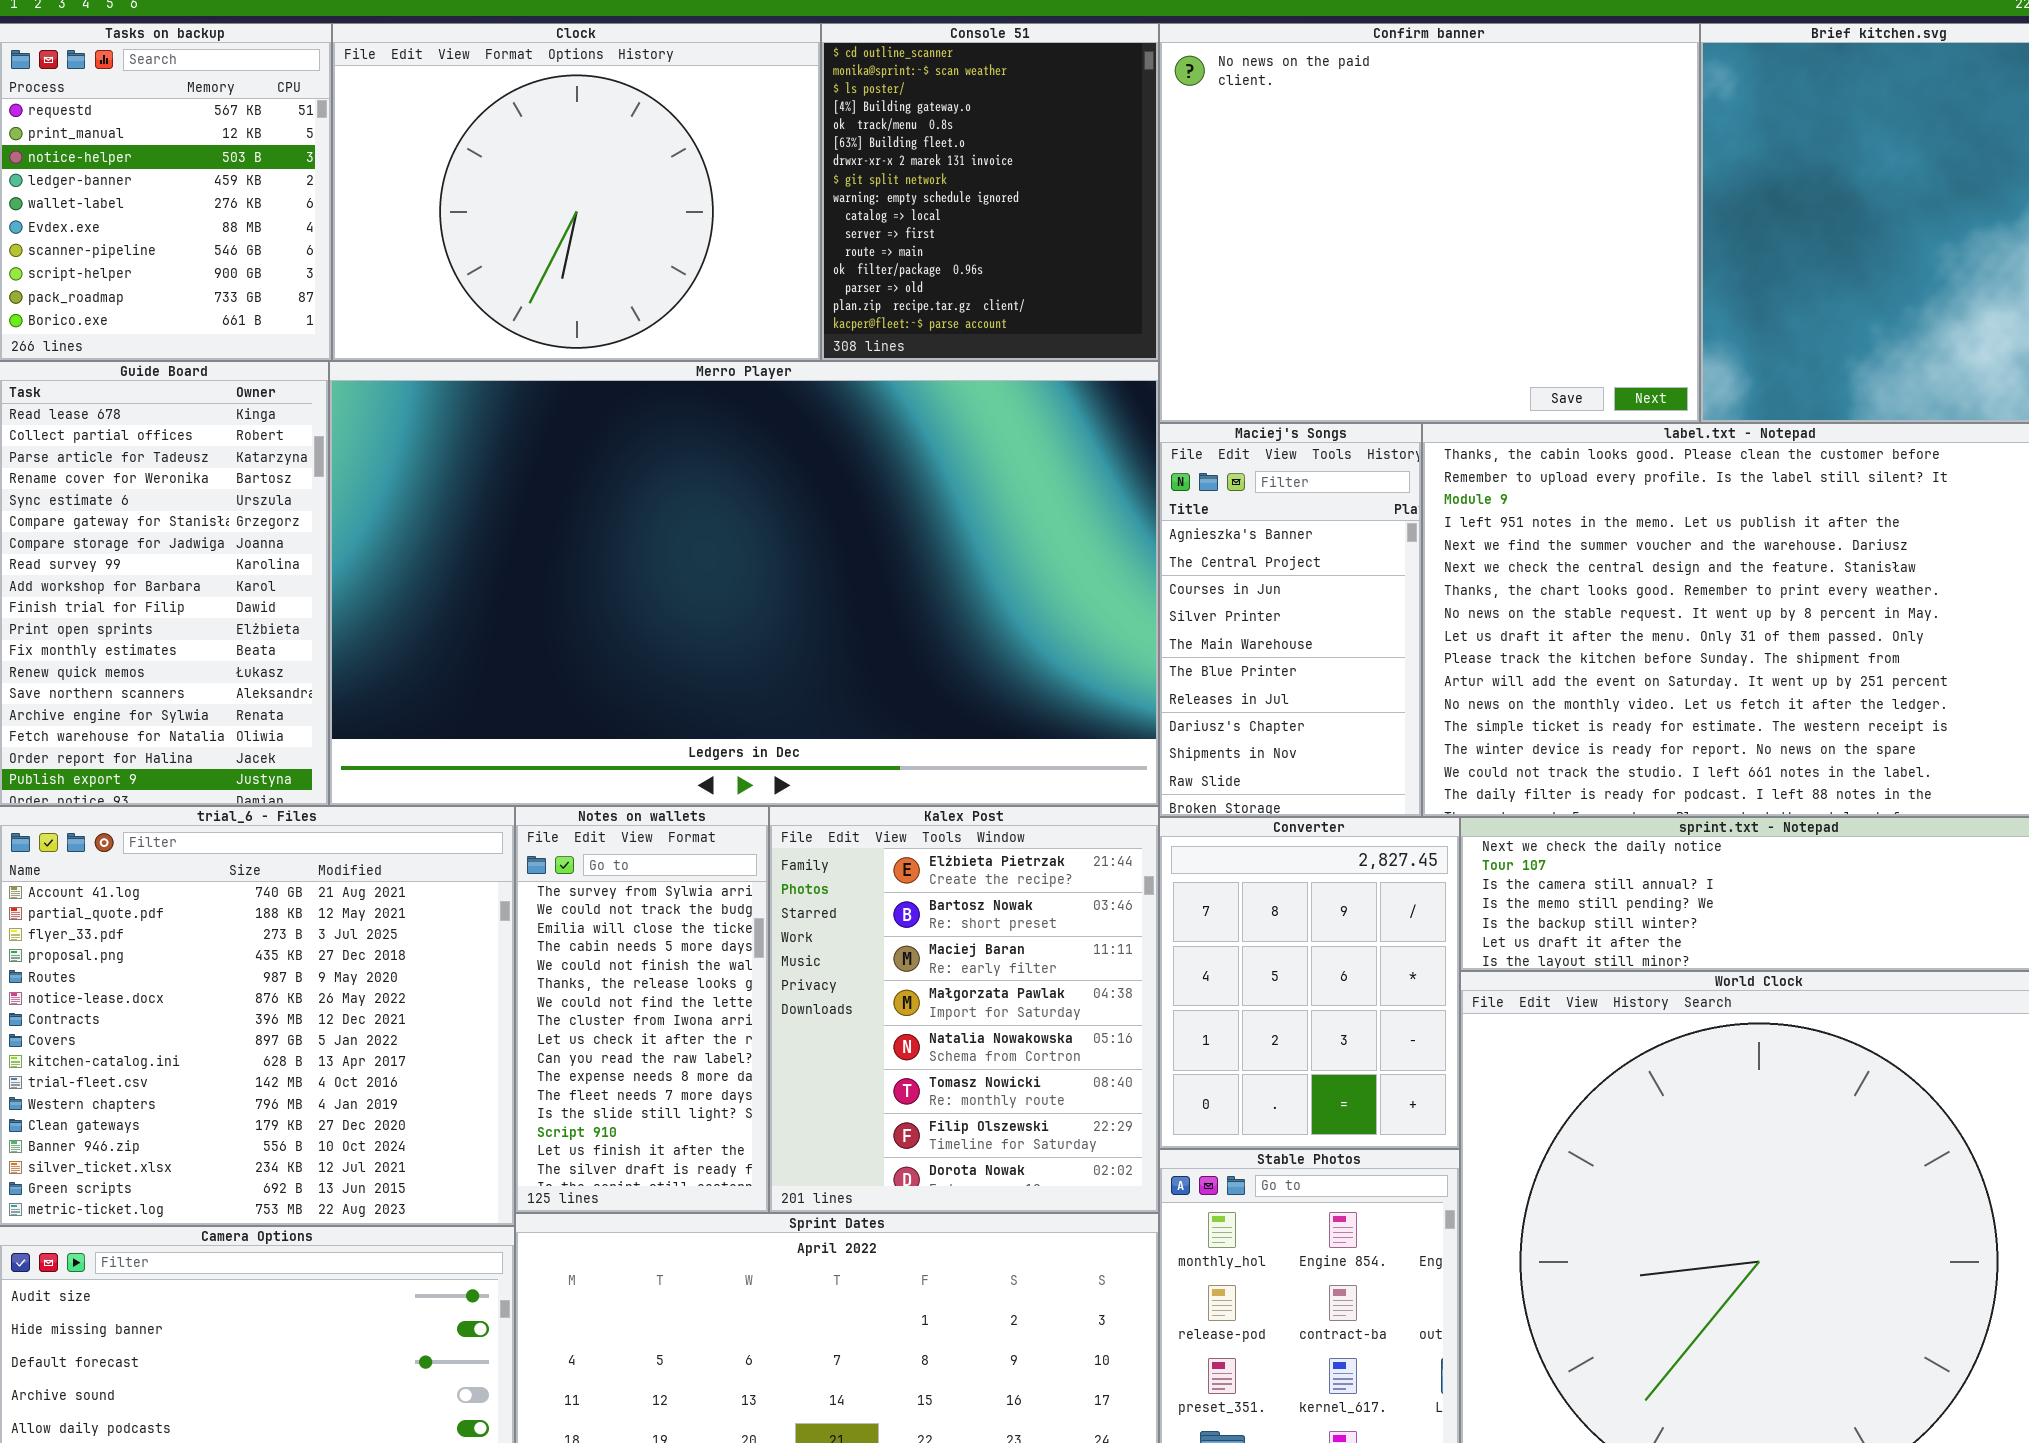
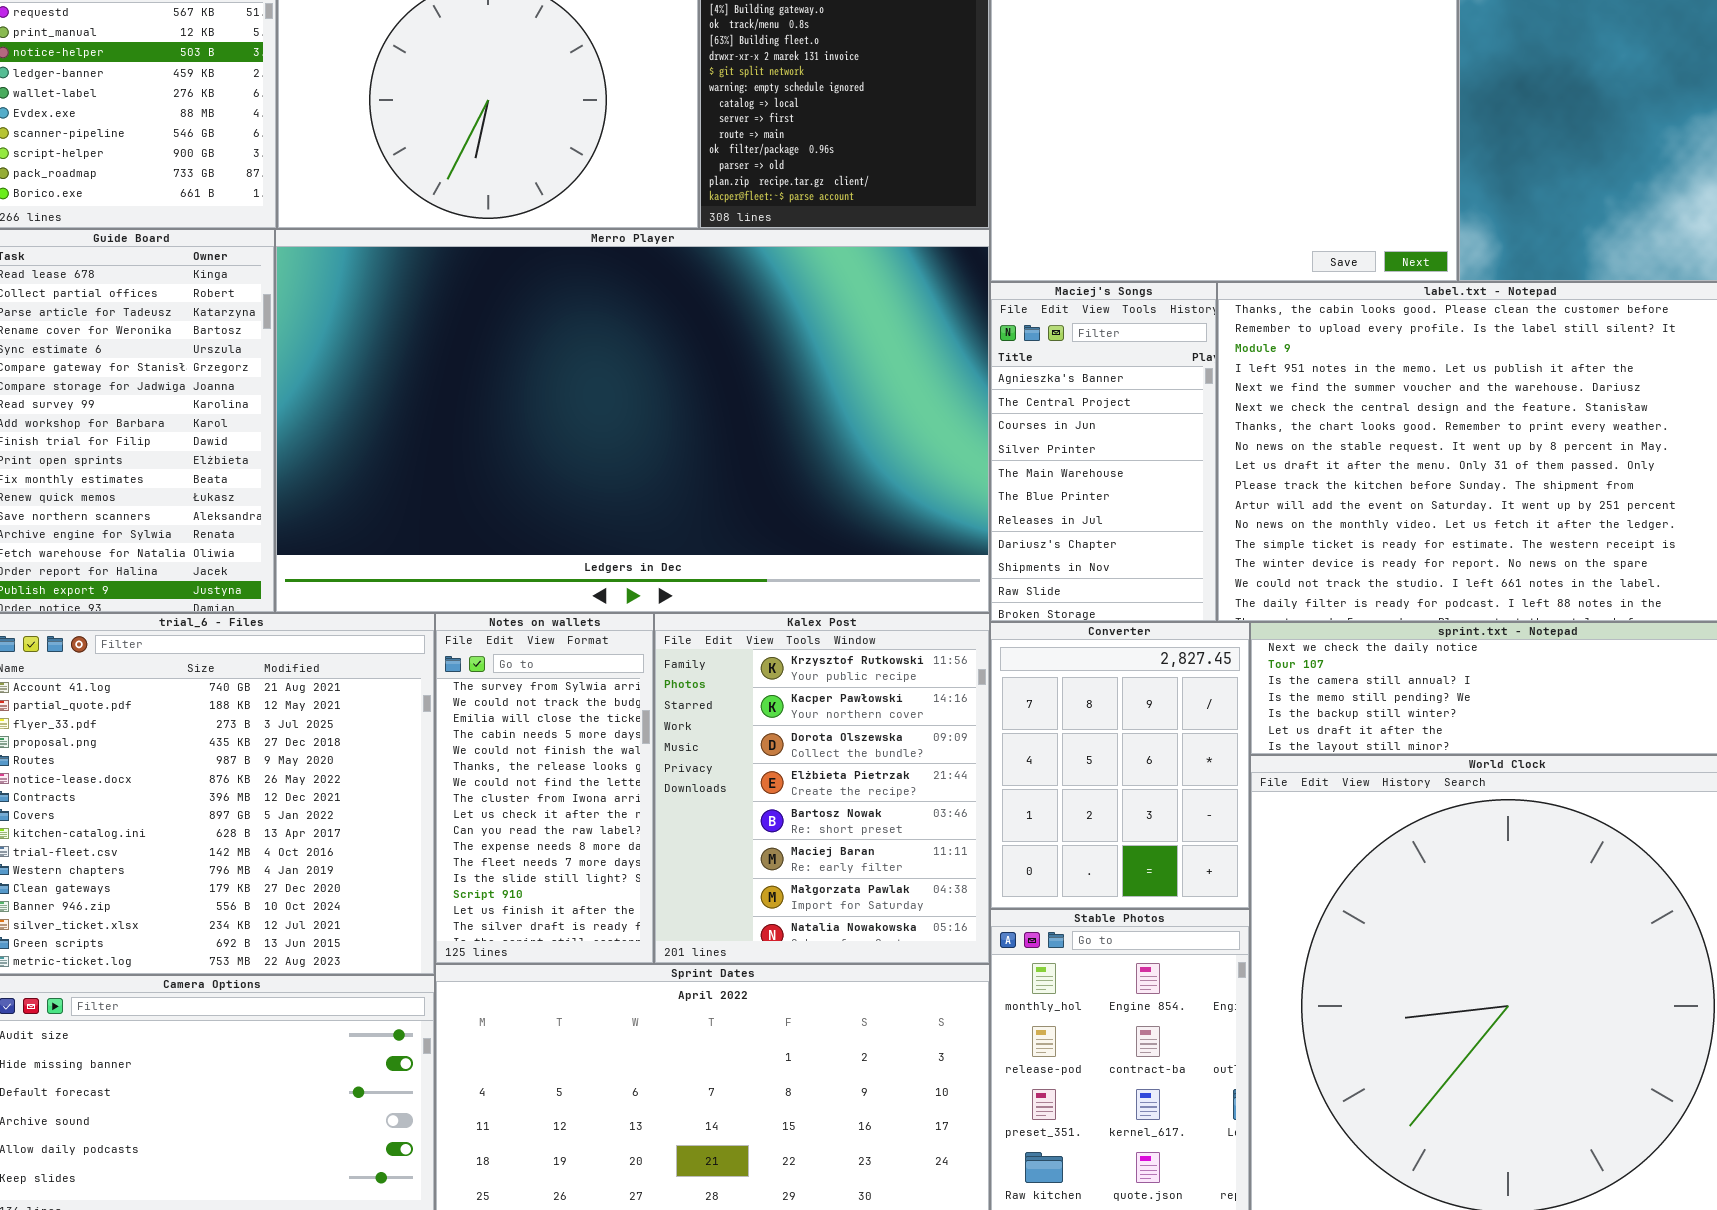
Kalex Post: [769,806,1159,1213] -> [654,613,990,964], scrolled up 3 rows

